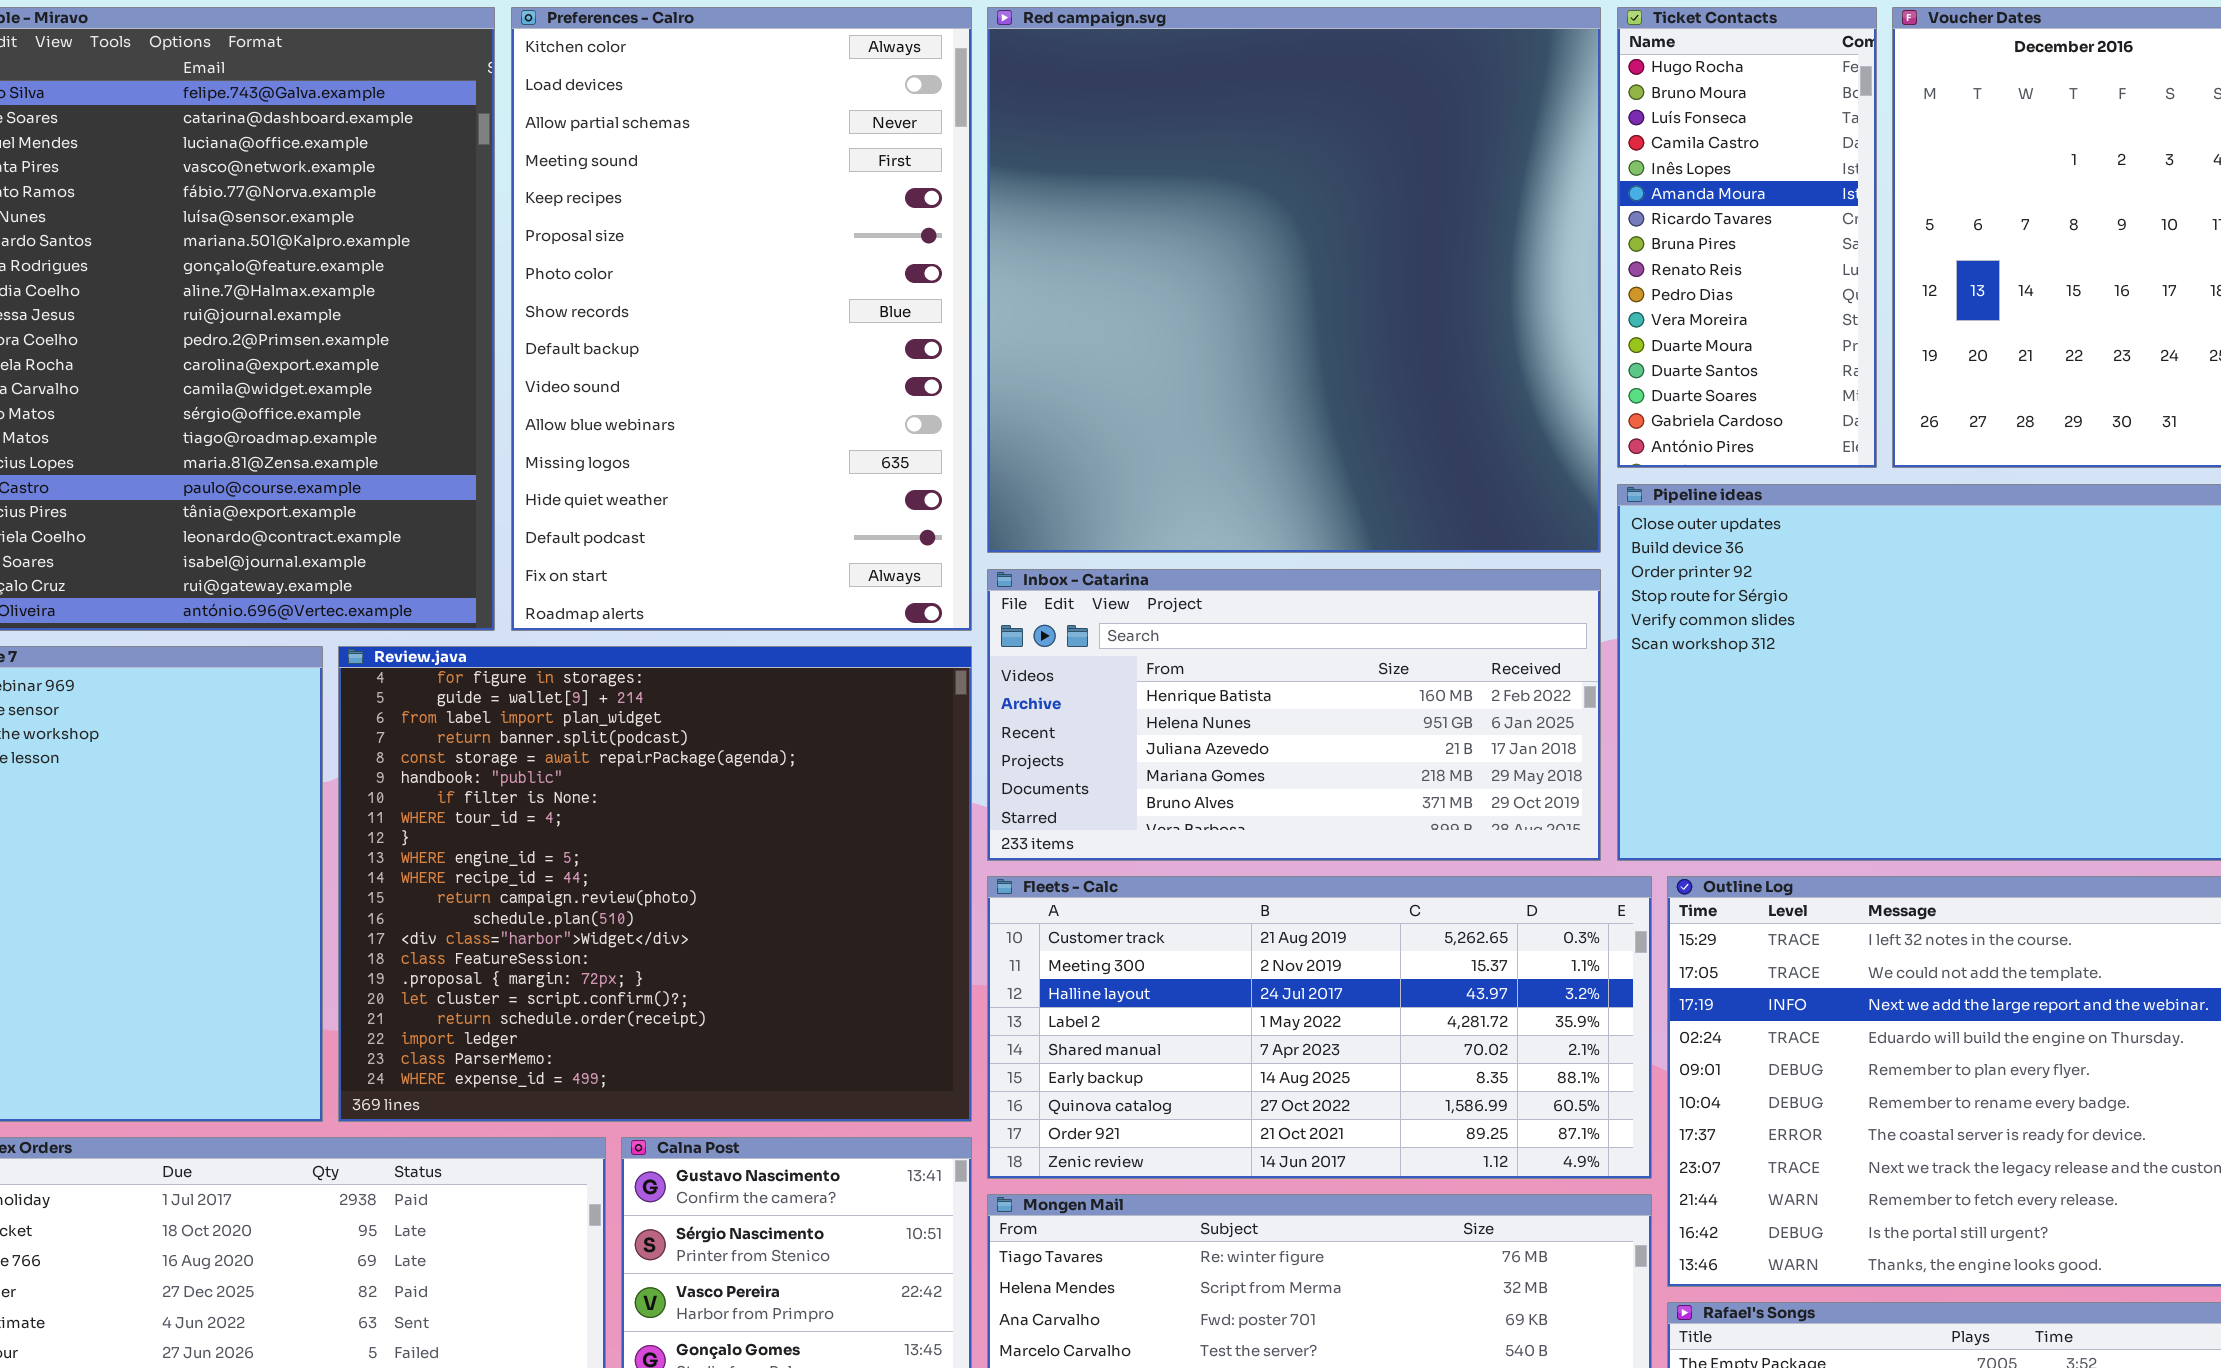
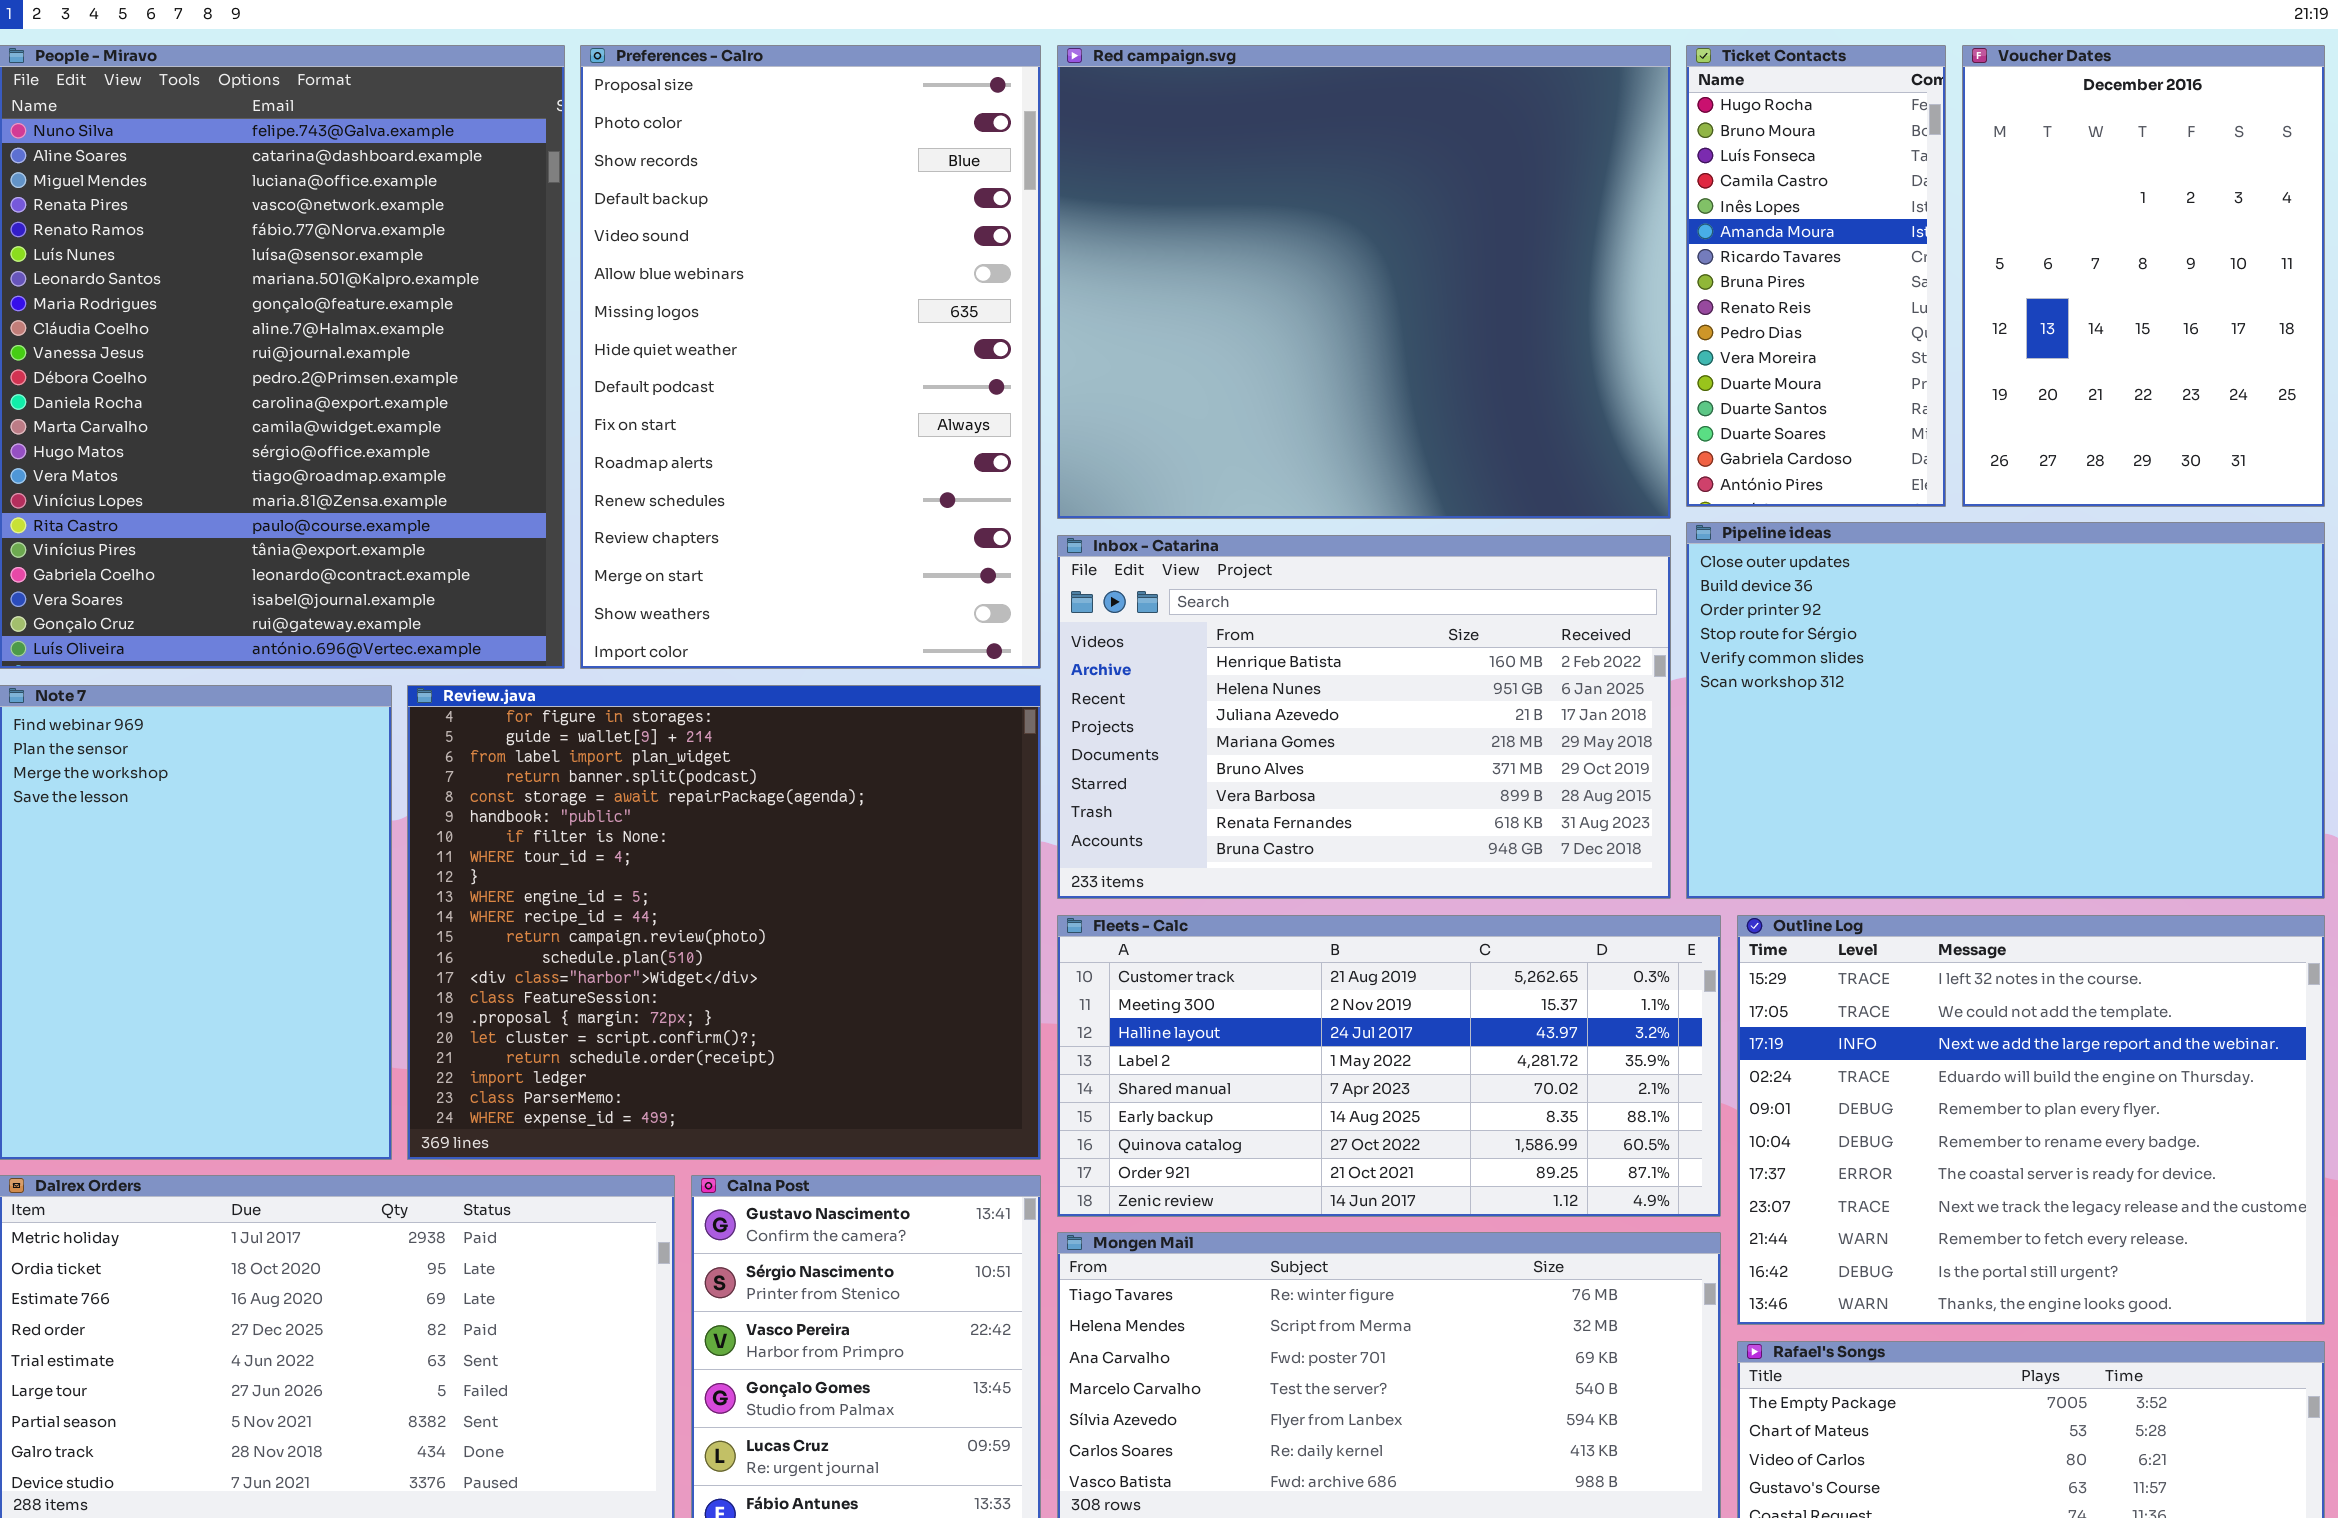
Preferences - Calro: [511,7,972,631] -> [580,45,1041,669], scrolled down 5 rows
Red campaign.svg: [987,7,1601,553] -> [1057,45,1671,519], resized
Inbox - Catarina: [987,569,1601,861] -> [1057,535,1671,899], resized

